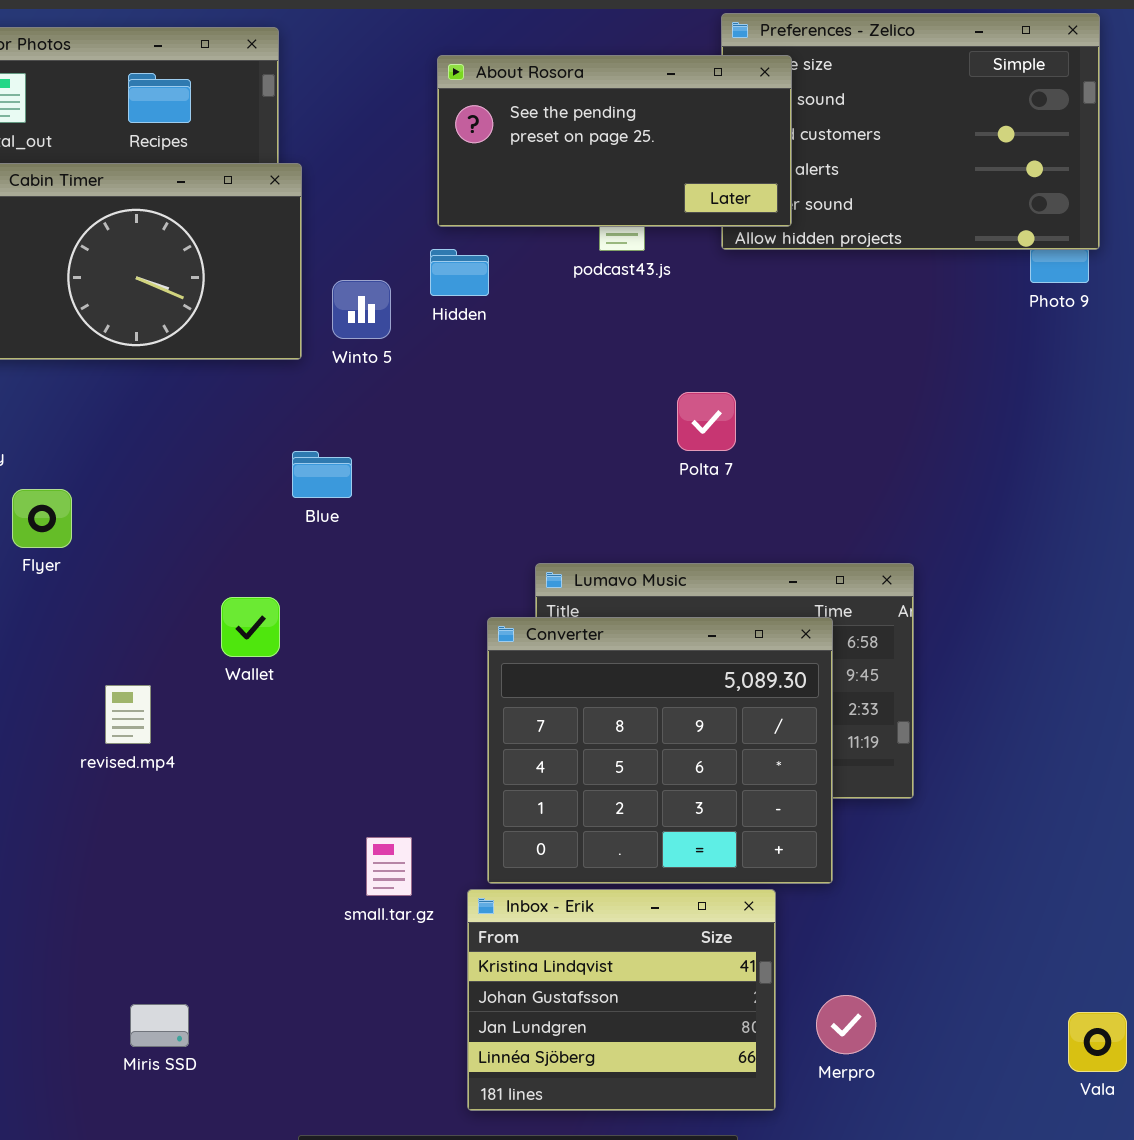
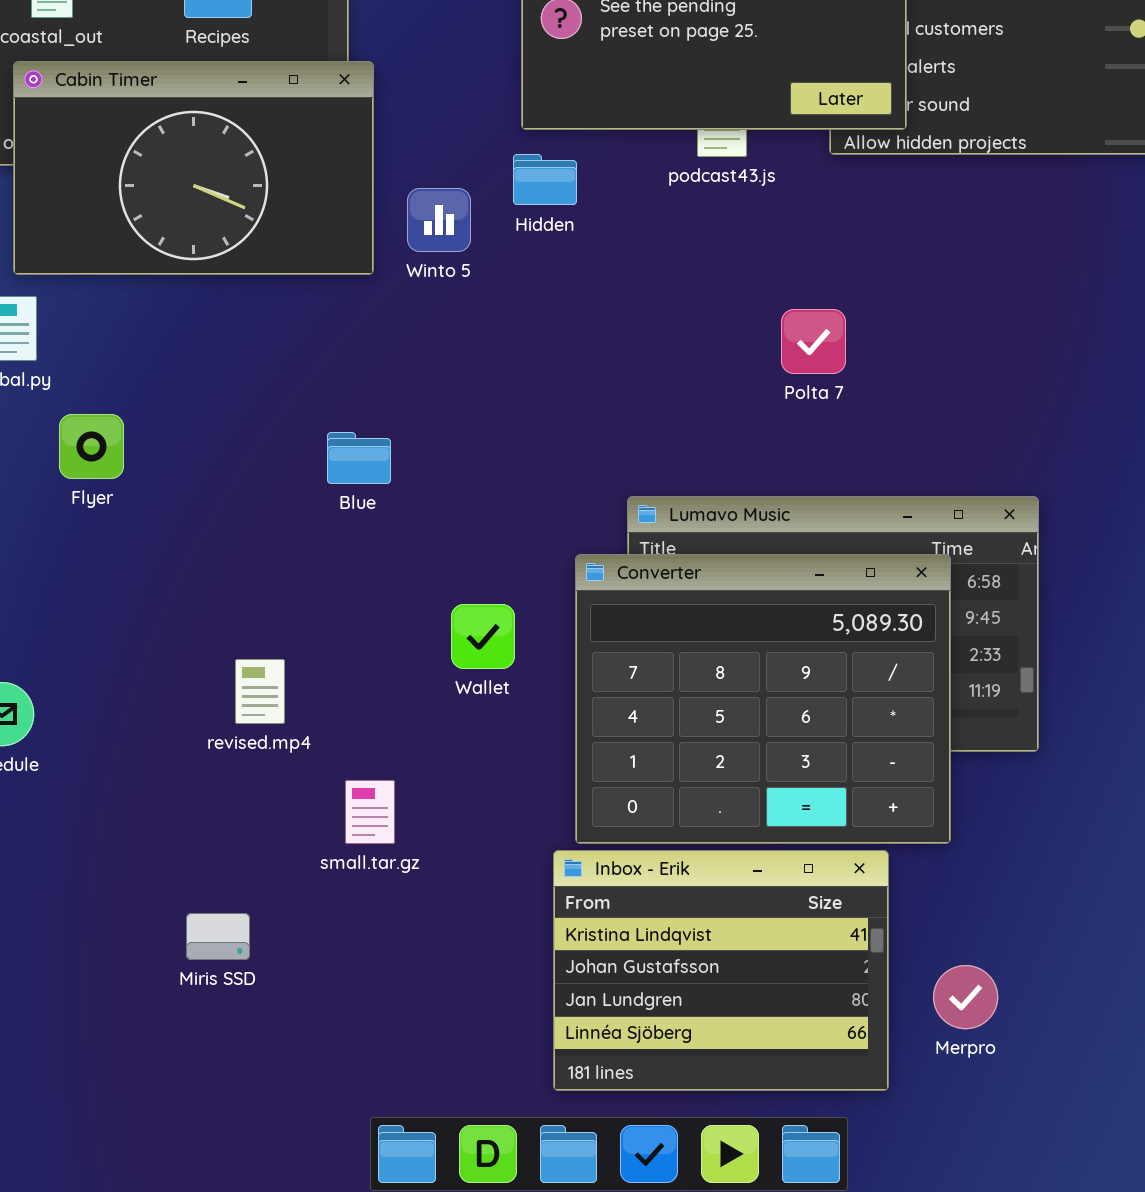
Blue: [292,451,352,498] -> [327,432,391,484], moved
Wallet: [221,597,280,657] -> [451,604,515,669], moved
revised.mp4: [105,685,151,744] -> [235,659,285,724], moved
small.tar.gz: [366,837,412,896] -> [345,780,395,844], moved
Miris SSD: [130,1004,189,1047] -> [186,913,250,960], moved

